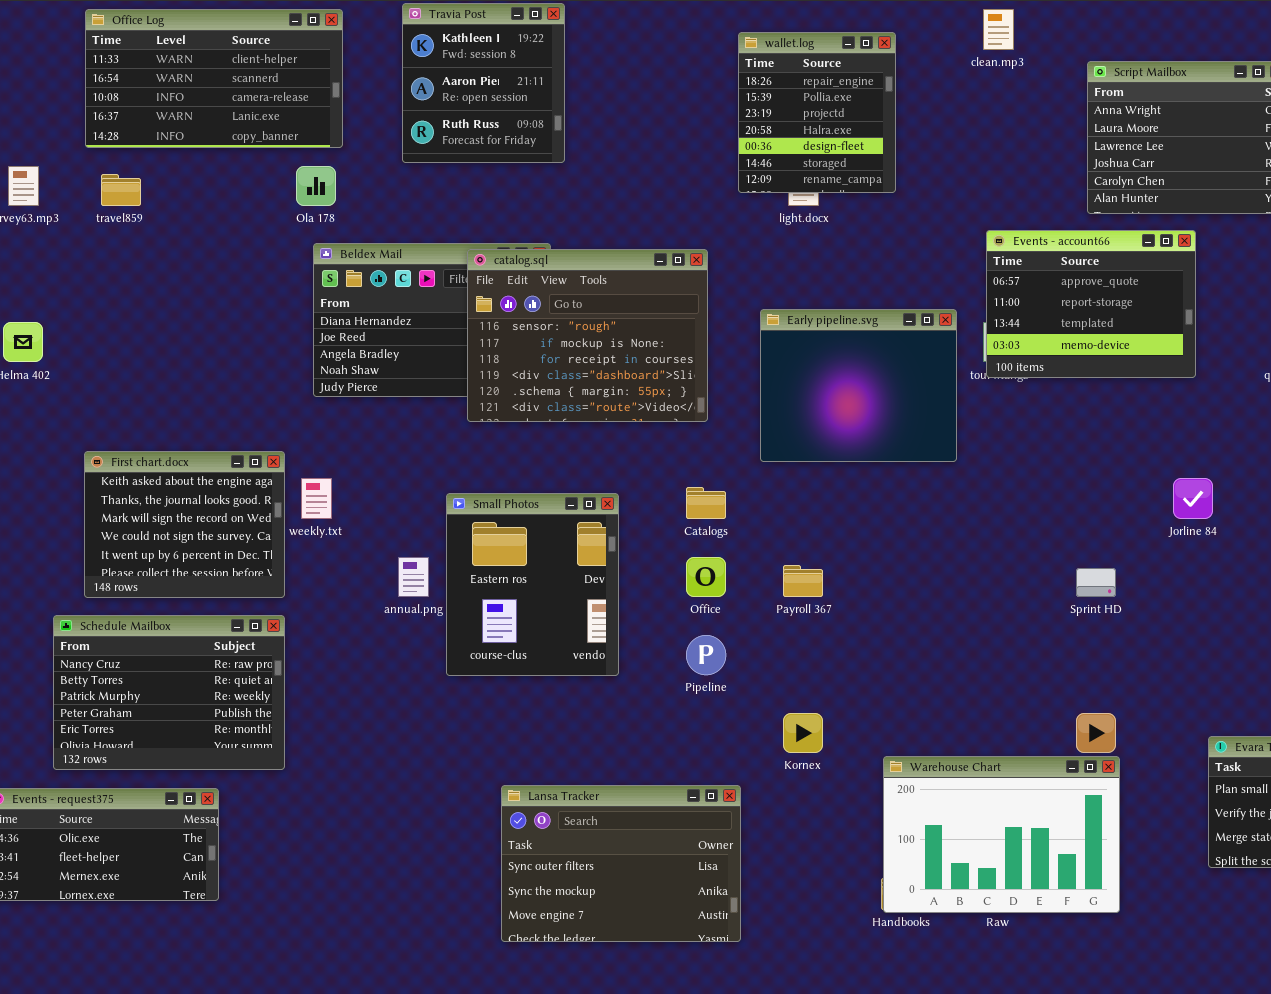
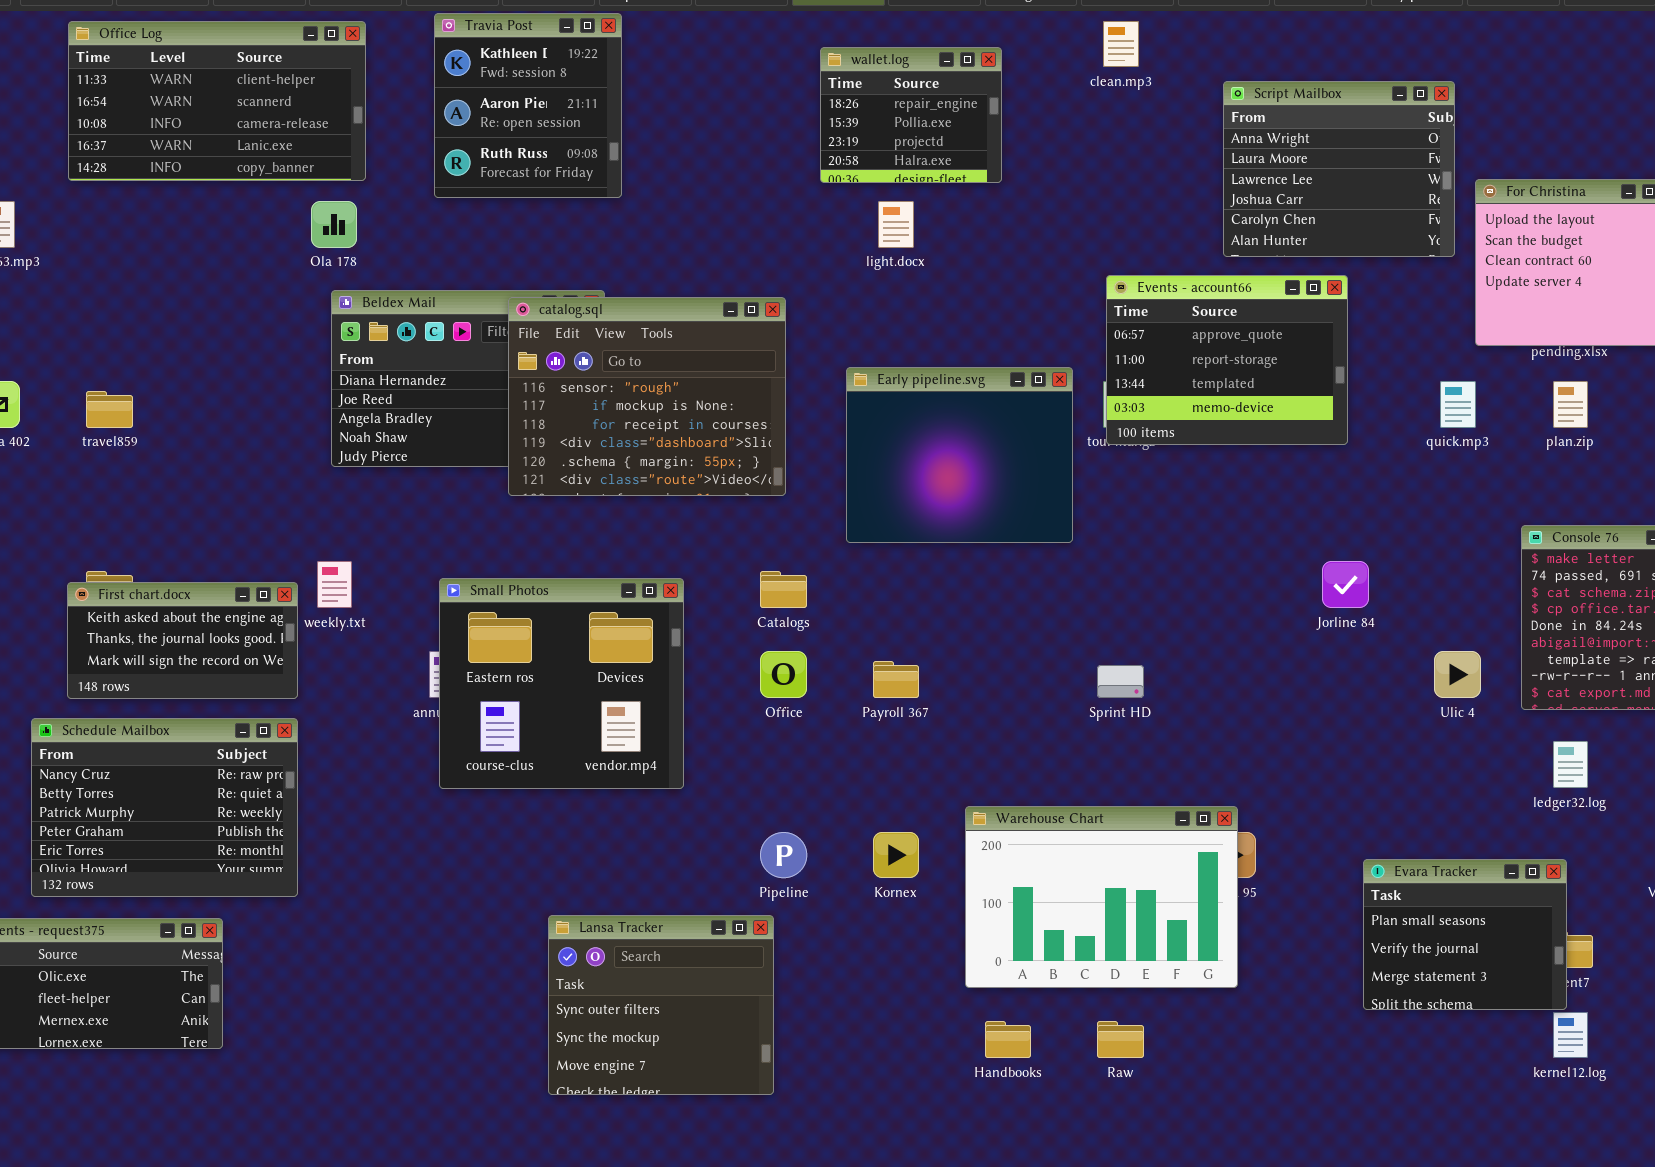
wallet.log: [738,32,896,193] -> [820,47,1002,183], resized
travel859: [101,174,141,206] -> [86,391,133,428], moved
First chart.docx: [84,451,285,598] -> [67,582,298,699], resized
Small Photos: [446,493,619,676] -> [439,578,684,789], resized
Sprint HD: [1076,568,1116,597] -> [1097,665,1144,698], moved
Pipeline: [686,635,726,675] -> [760,832,807,878], moved
Warehouse Chart: [883,756,1120,913] -> [965,806,1238,988], moved
Lansa Tracker: [501,785,741,942] -> [548,915,774,1095], resized

